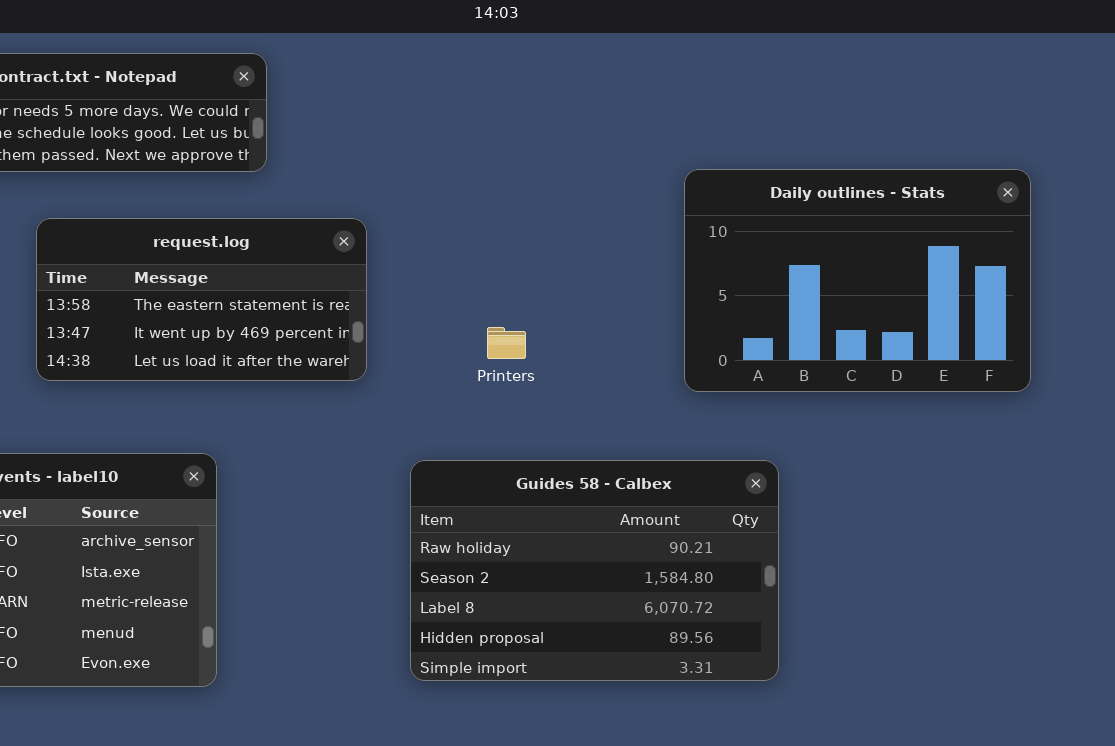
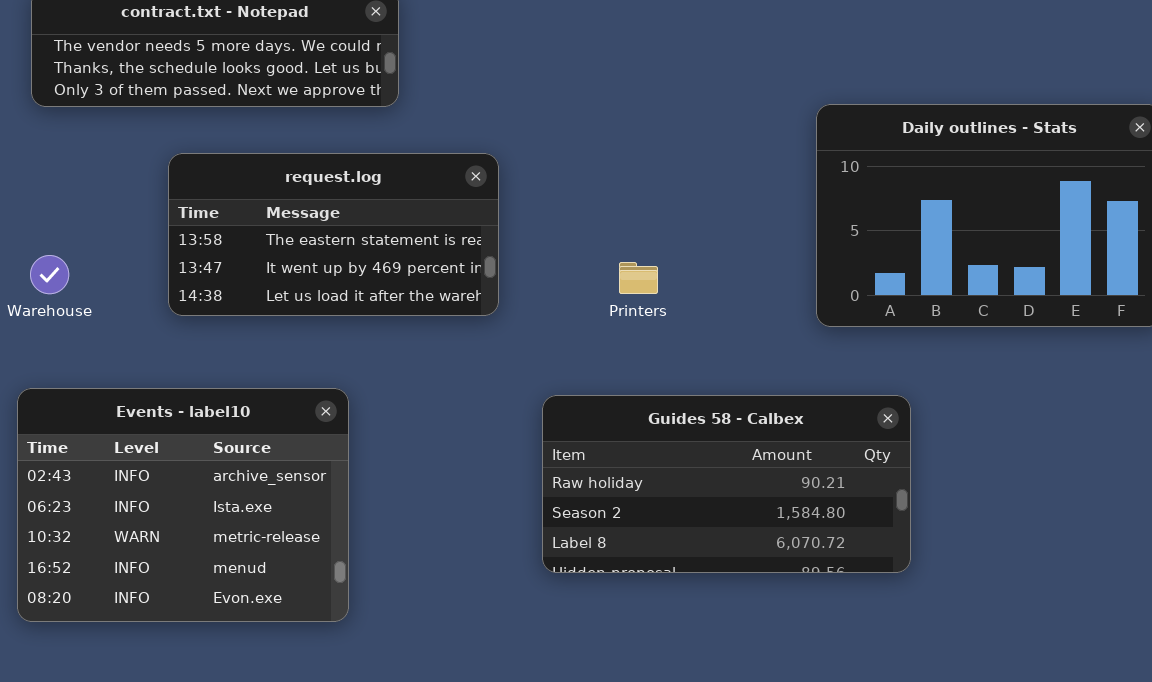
Guides 58 - Calbex: [410,460,779,681] -> [542,395,911,573], resized

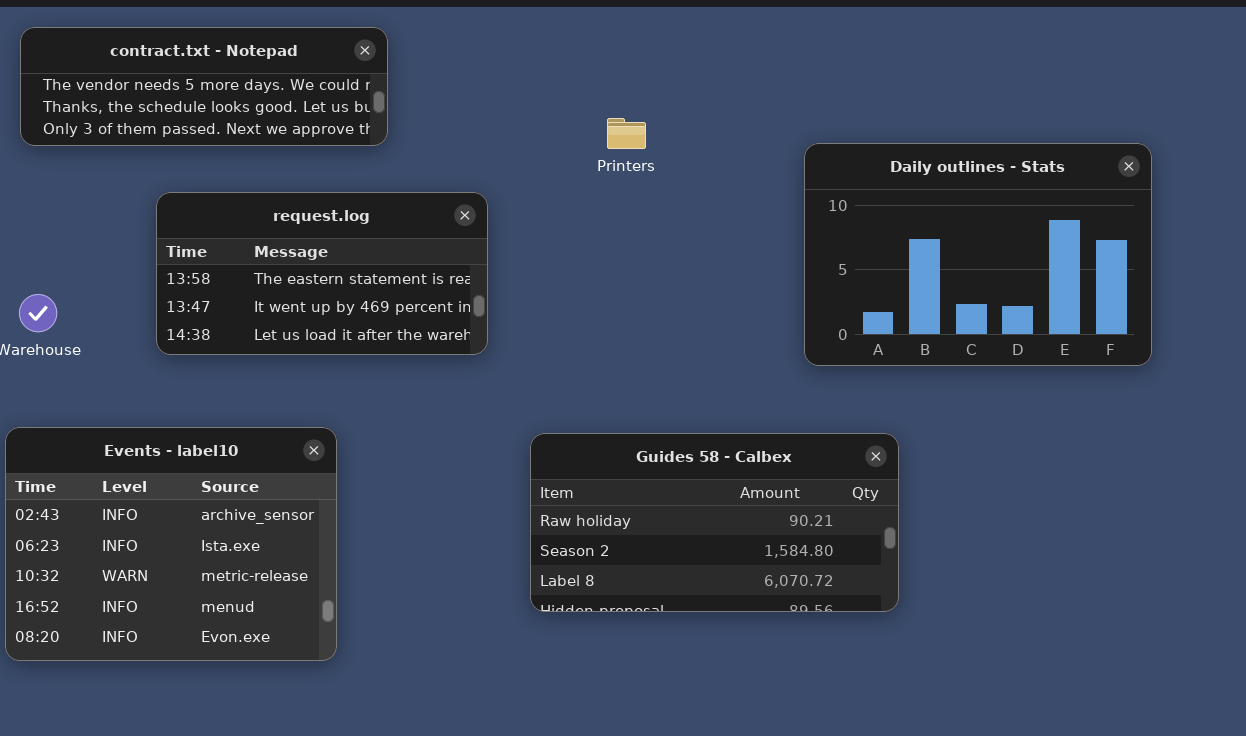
Printers: [619,262,658,294] -> [607,118,646,149], moved

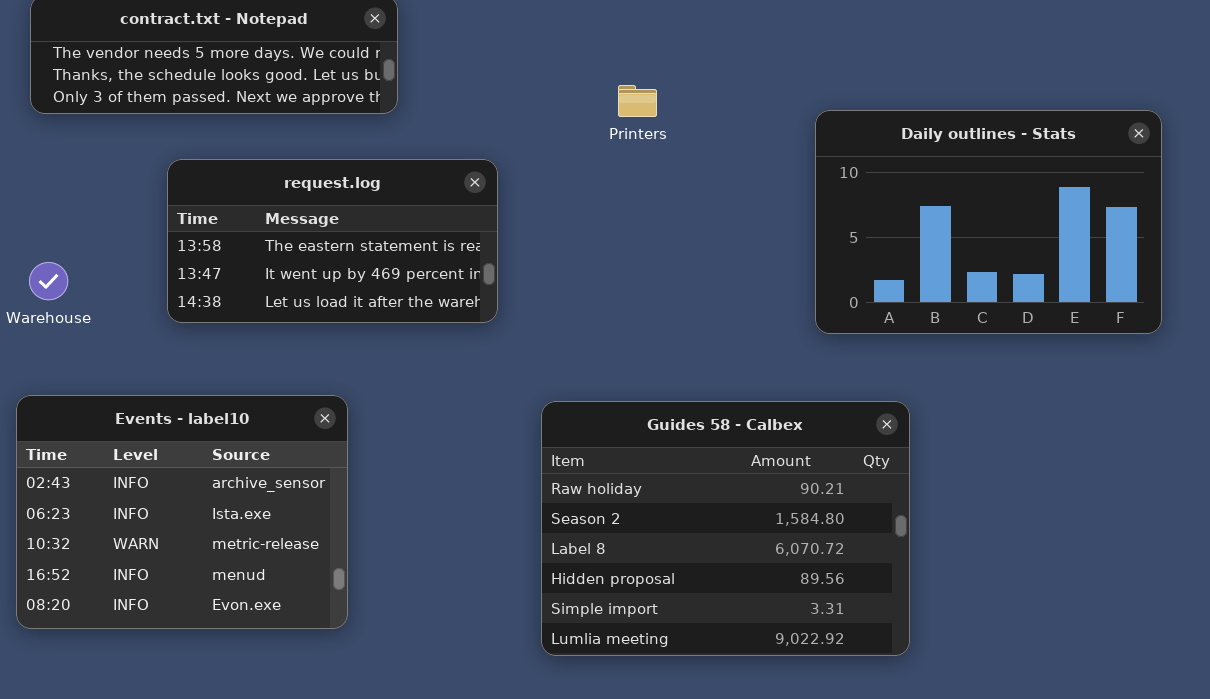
Guides 58 - Calbex: [530,433,899,612] -> [541,401,910,656], resized

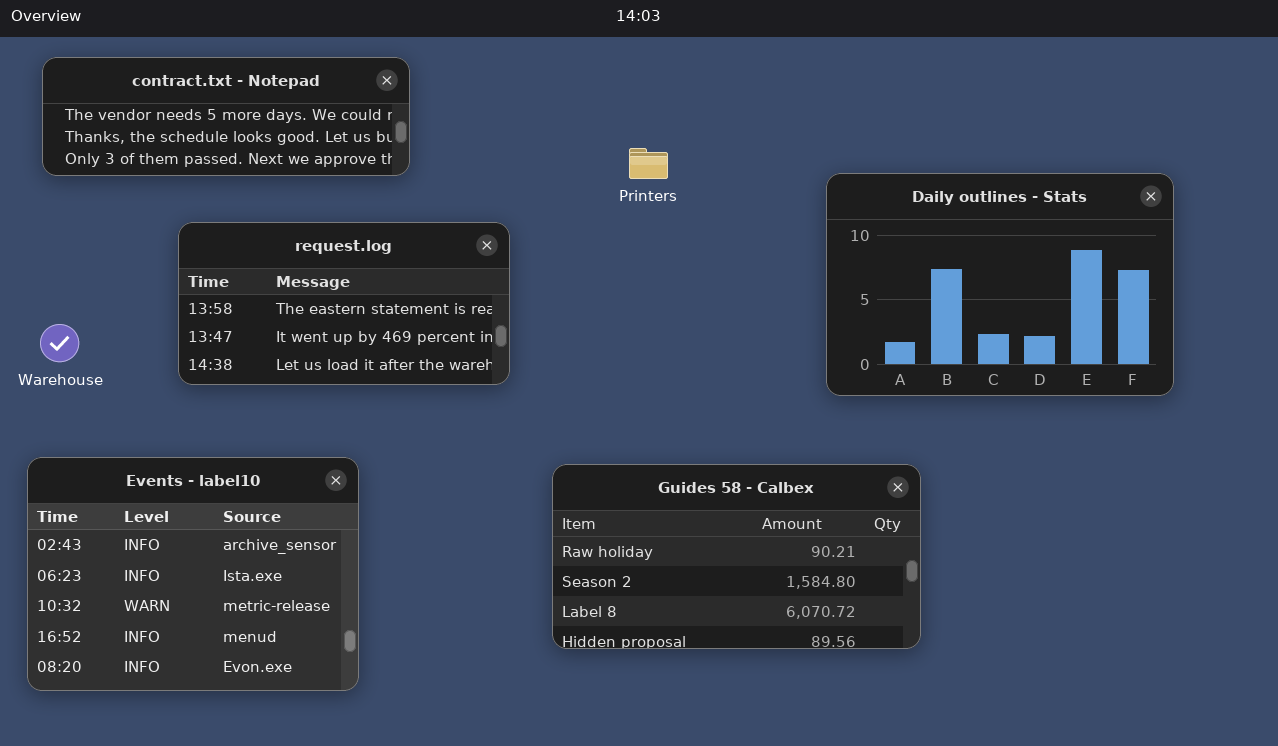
Guides 58 - Calbex: [541,401,910,656] -> [552,464,921,649], resized

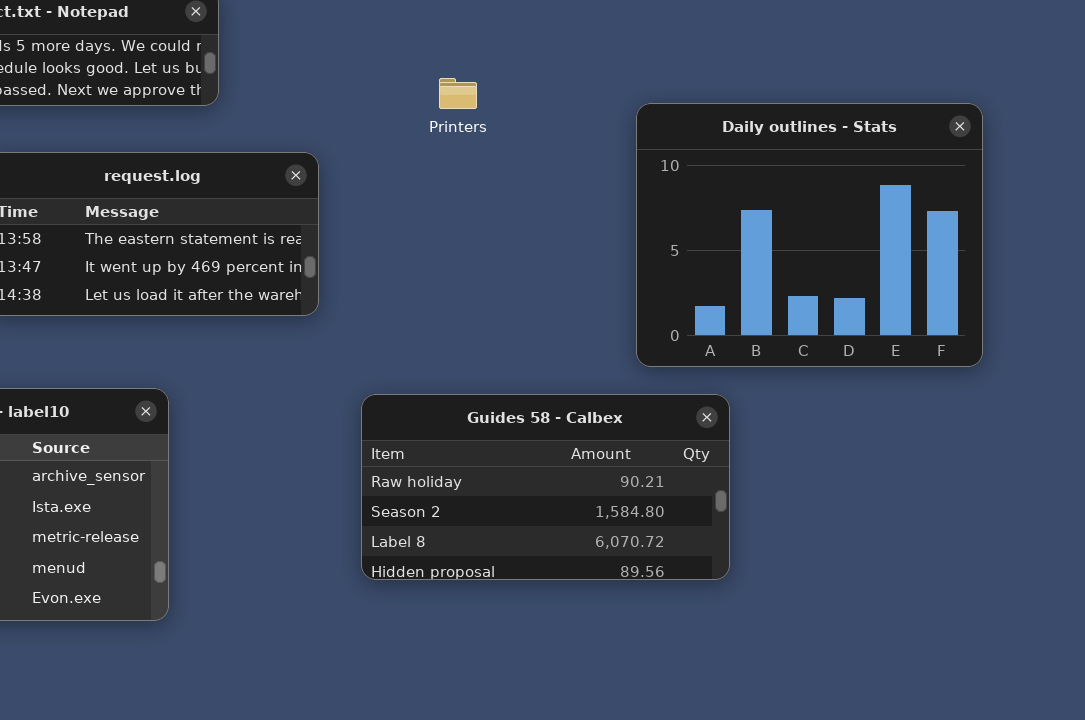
Daily outlines - Stats: [826,173,1174,396] -> [636,103,983,367], resized

